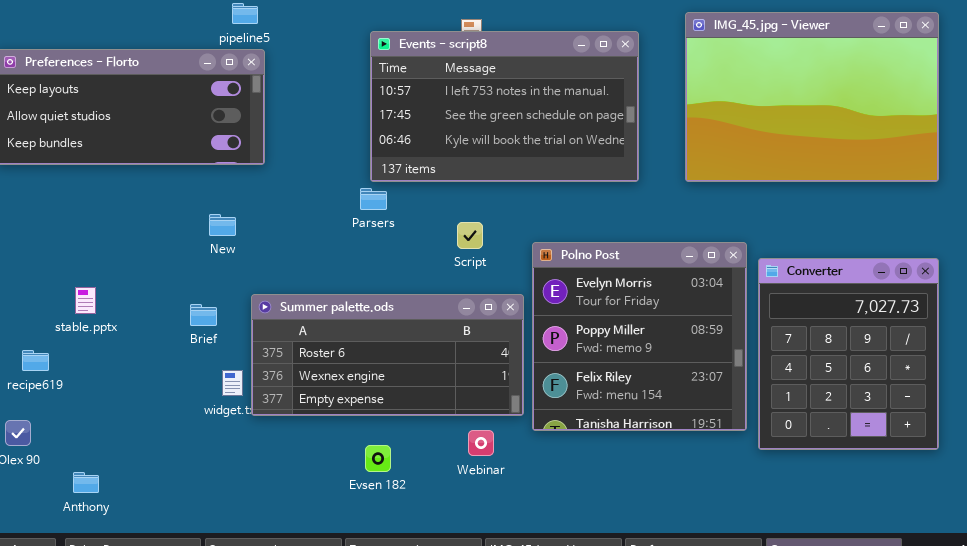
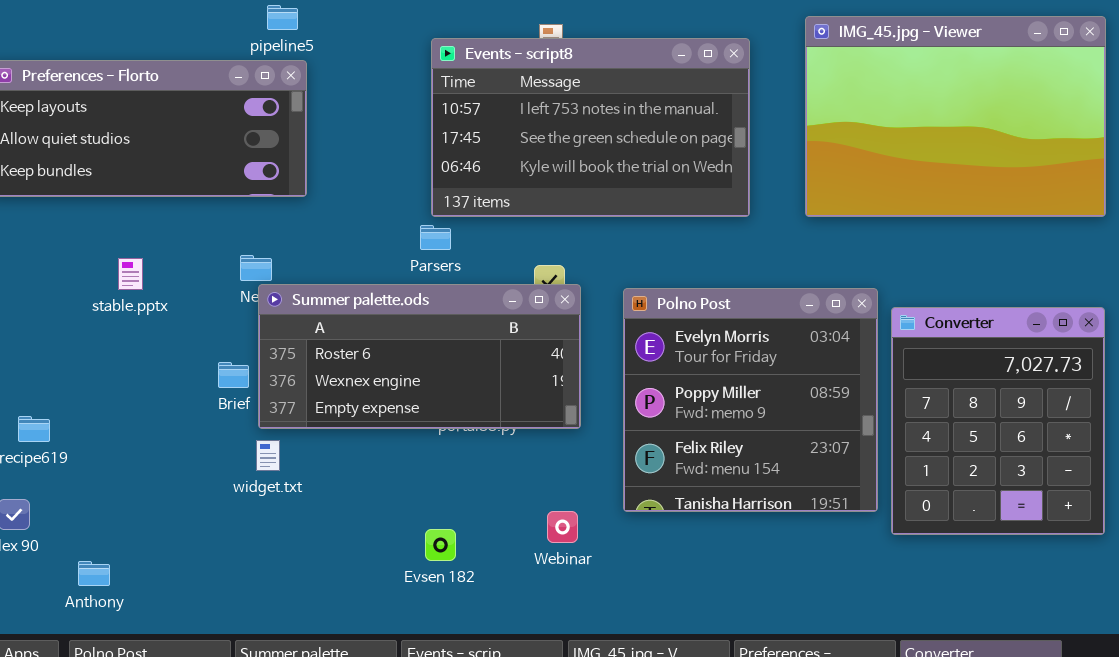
stable.pptx: [75,287,96,314] -> [118,258,143,290], moved
Summer palette.ods: [251,294,524,416] -> [258,284,581,429], moved

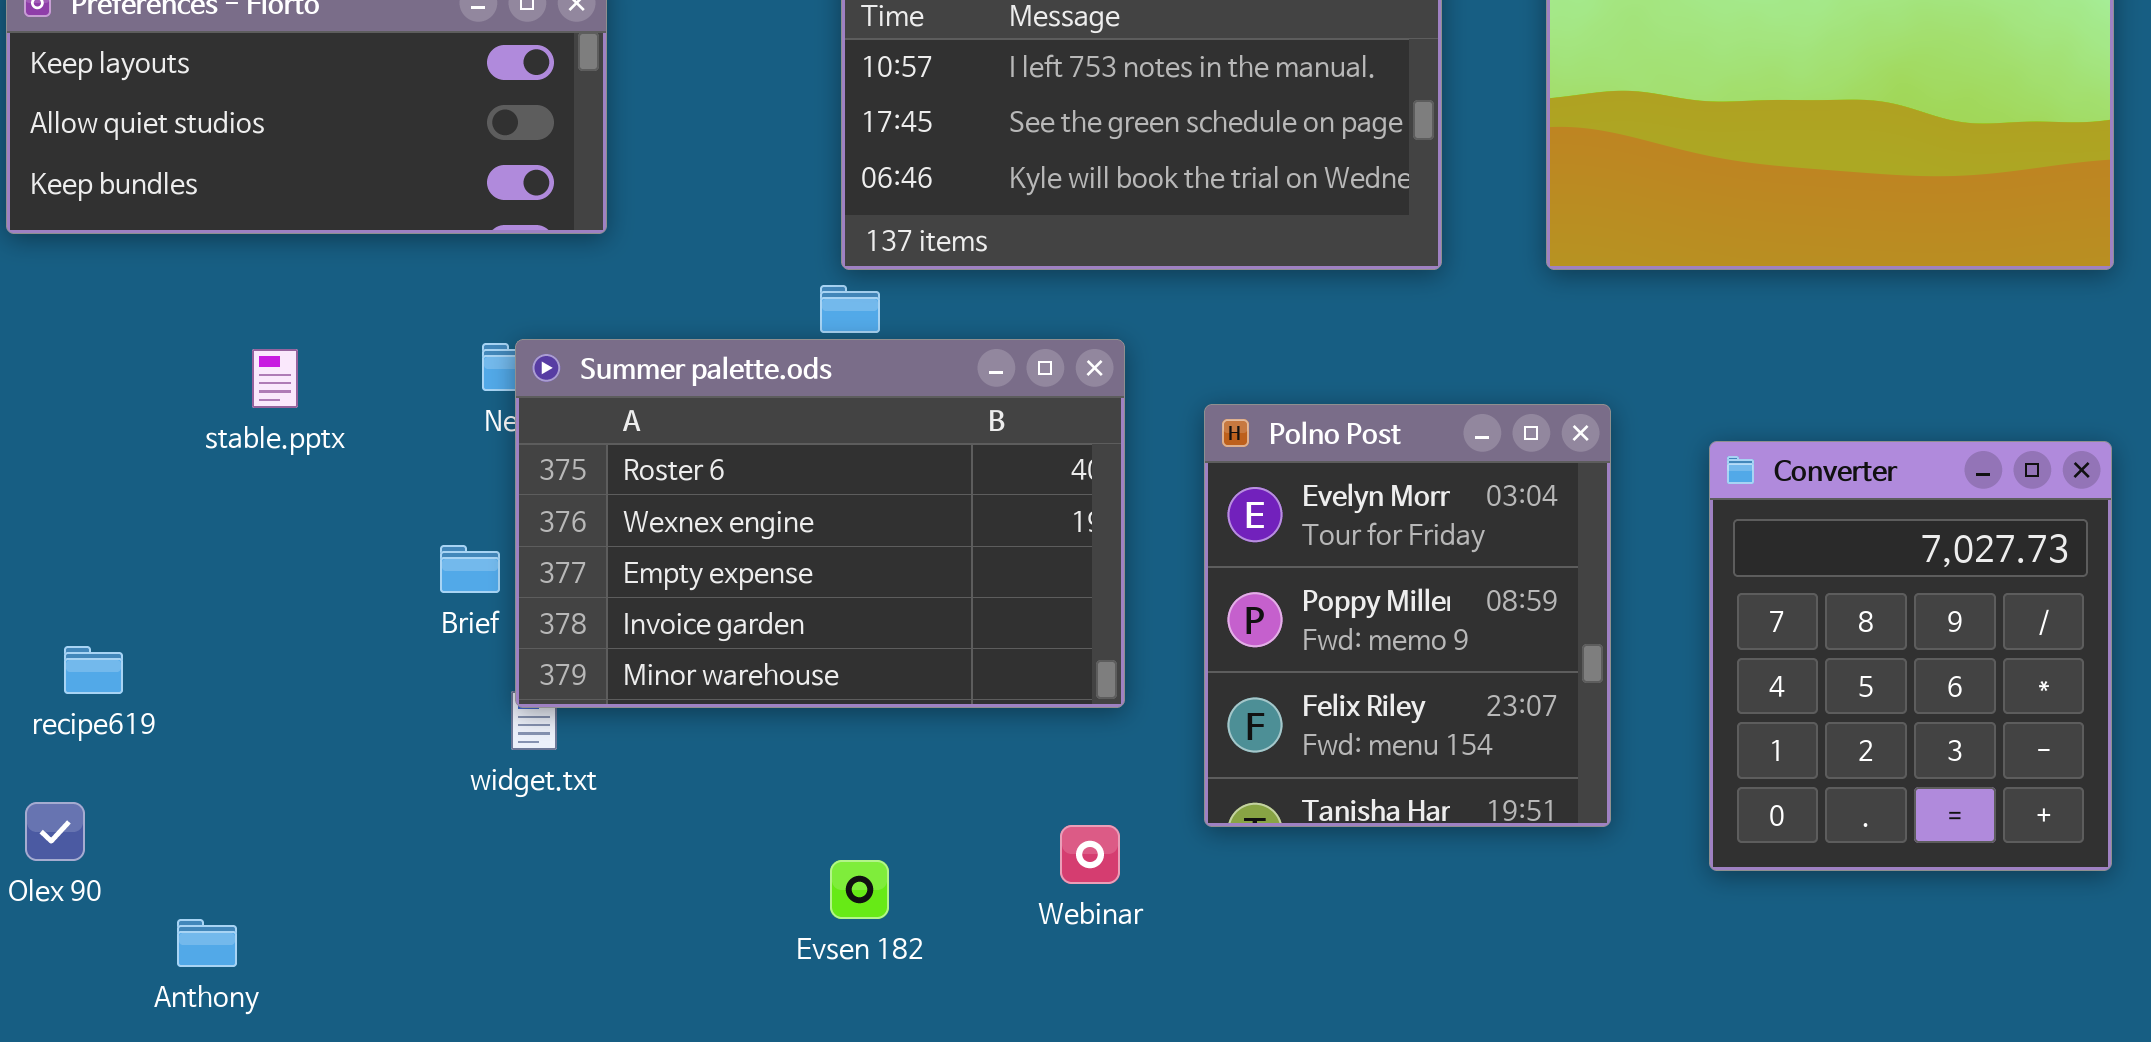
Summer palette.ods: [258,284,581,429] -> [515,339,1125,708], moved, resized
Polno Post: [623,288,878,512] -> [1204,404,1611,827], resized

